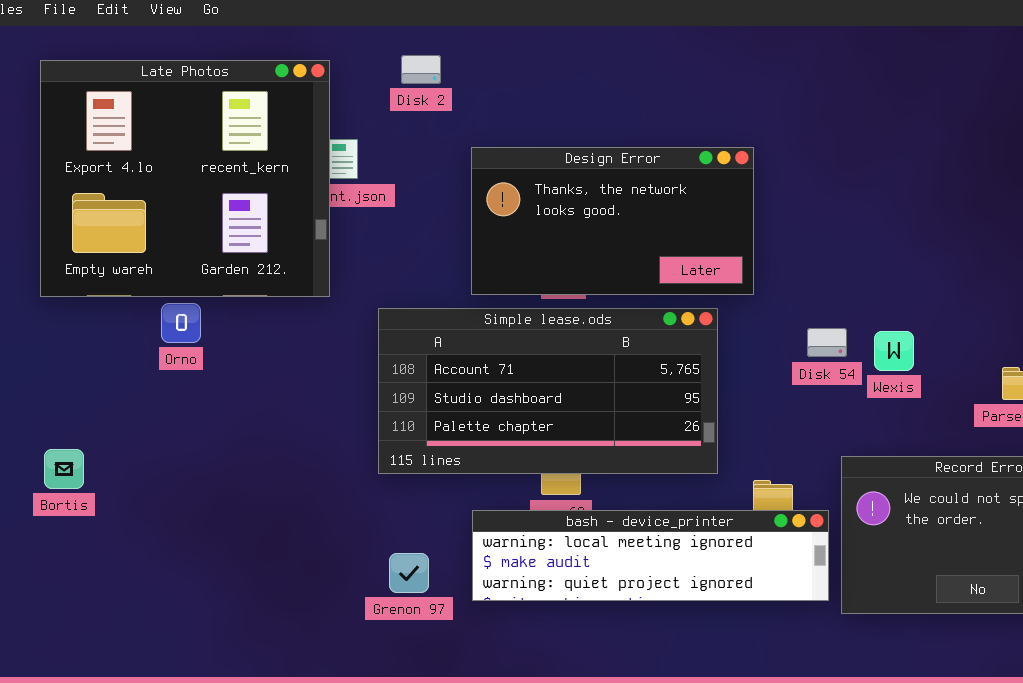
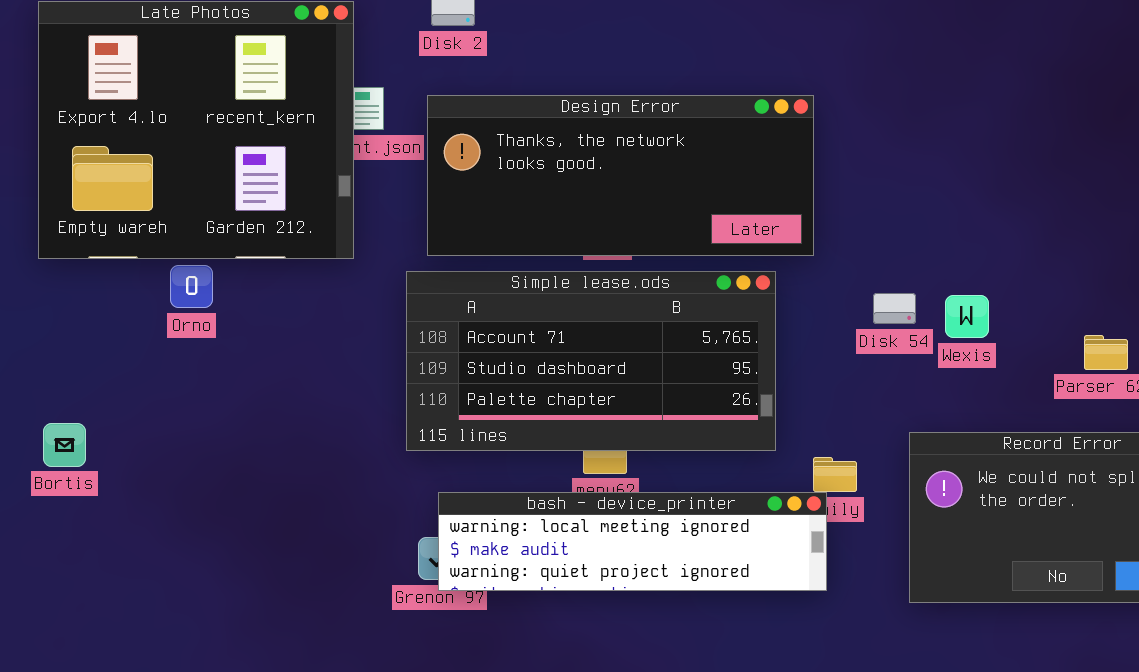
Design Error: [471,147,754,295] -> [427,95,814,256], resized
bash - device_printer: [472,510,829,601] -> [438,492,827,591], moved

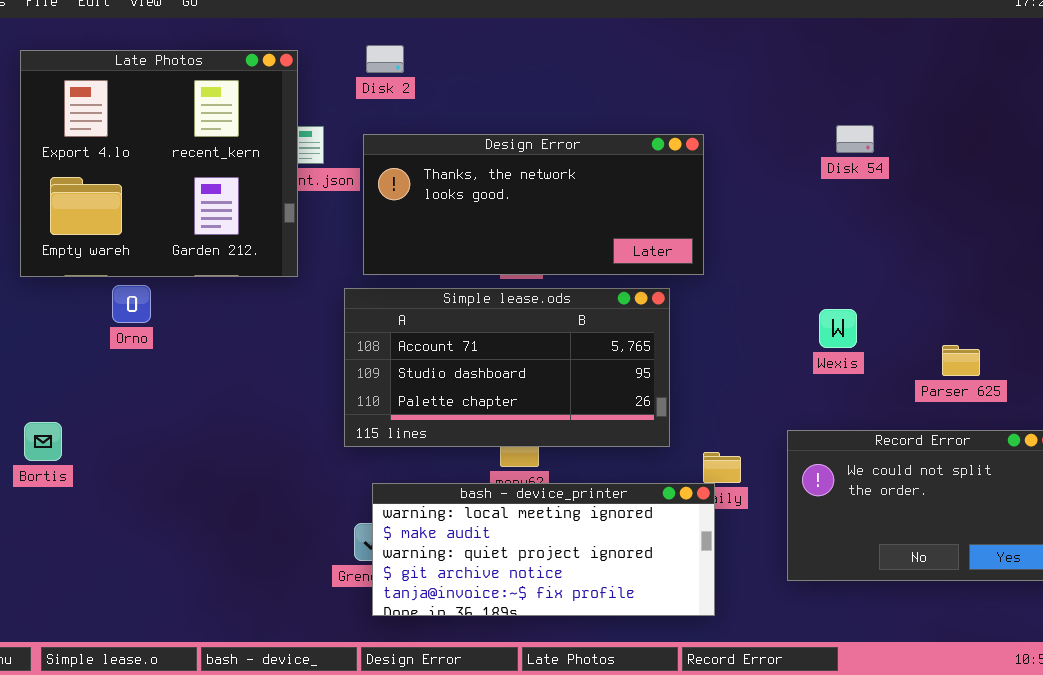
Orno: [170,265,213,308] -> [112,285,151,323], moved
Disk 54: [873,293,916,324] -> [836,125,874,153], moved
bash - device_printer: [438,492,827,591] -> [372,483,715,616], resized

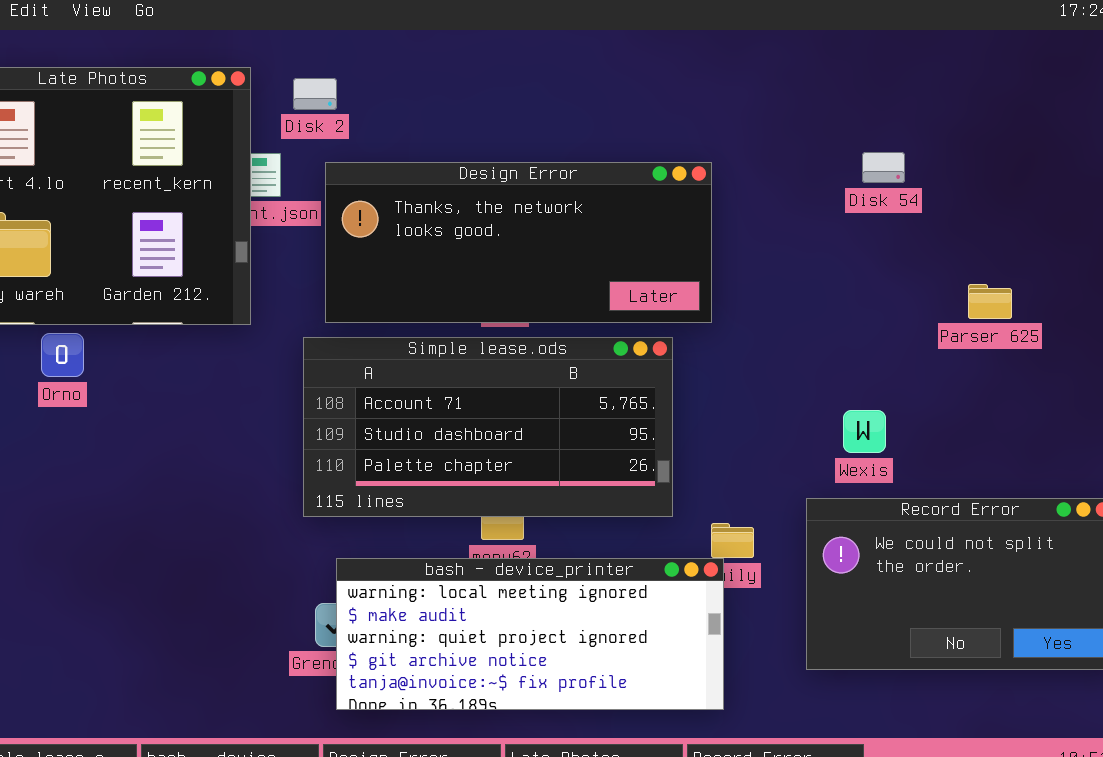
Disk 2: [366,45,404,73] -> [293,78,337,110], moved
Wexis: [819,309,857,348] -> [843,410,886,453], moved
Parser 625: [942,345,980,376] -> [968,284,1012,319], moved

